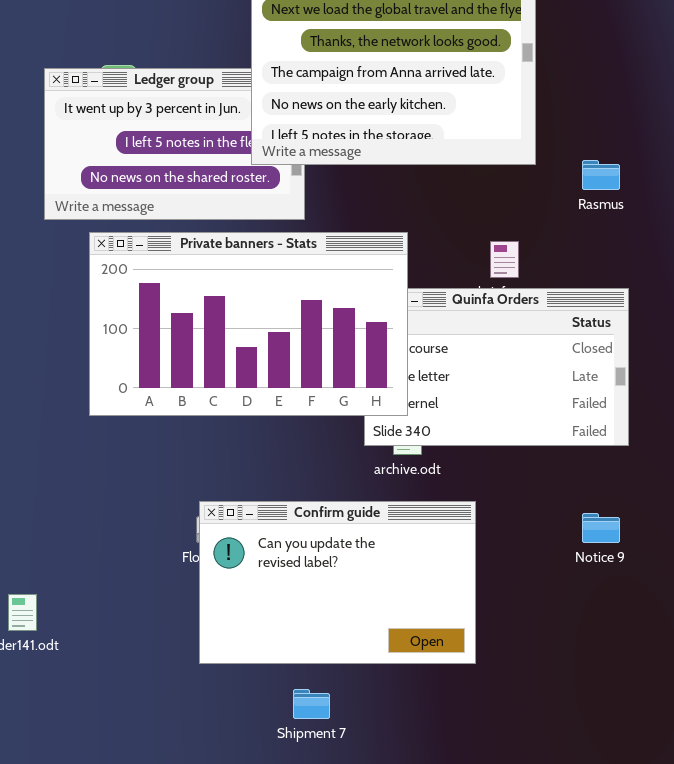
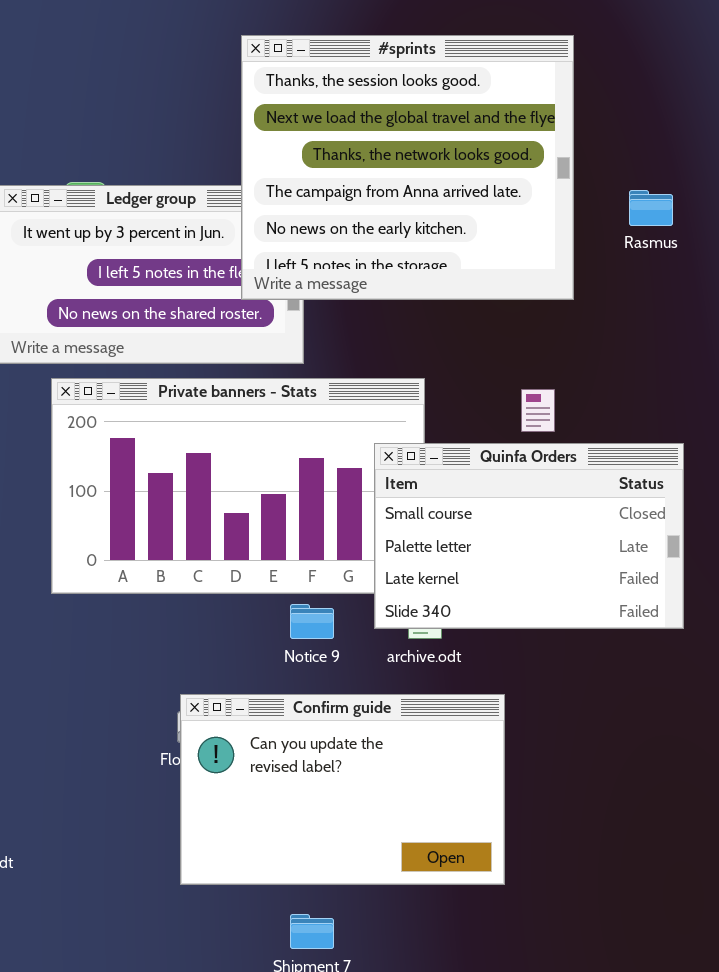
Rasmus: [582,160,620,190] -> [629,190,673,226], moved
Quinfa Orders: [364,288,629,446] -> [374,443,684,629], raised
Notice 9: [582,513,620,543] -> [290,604,334,639], moved

